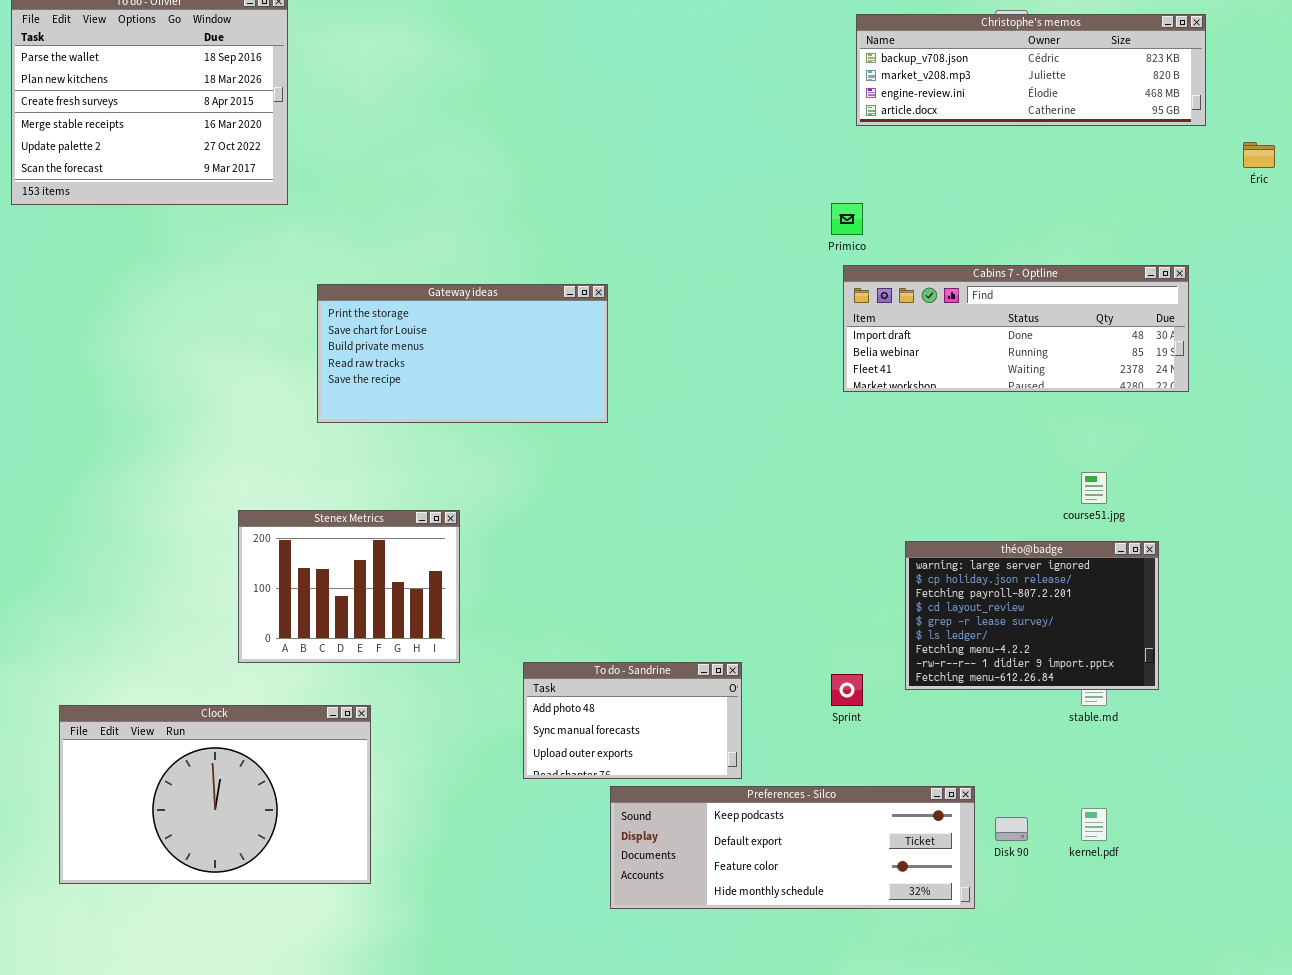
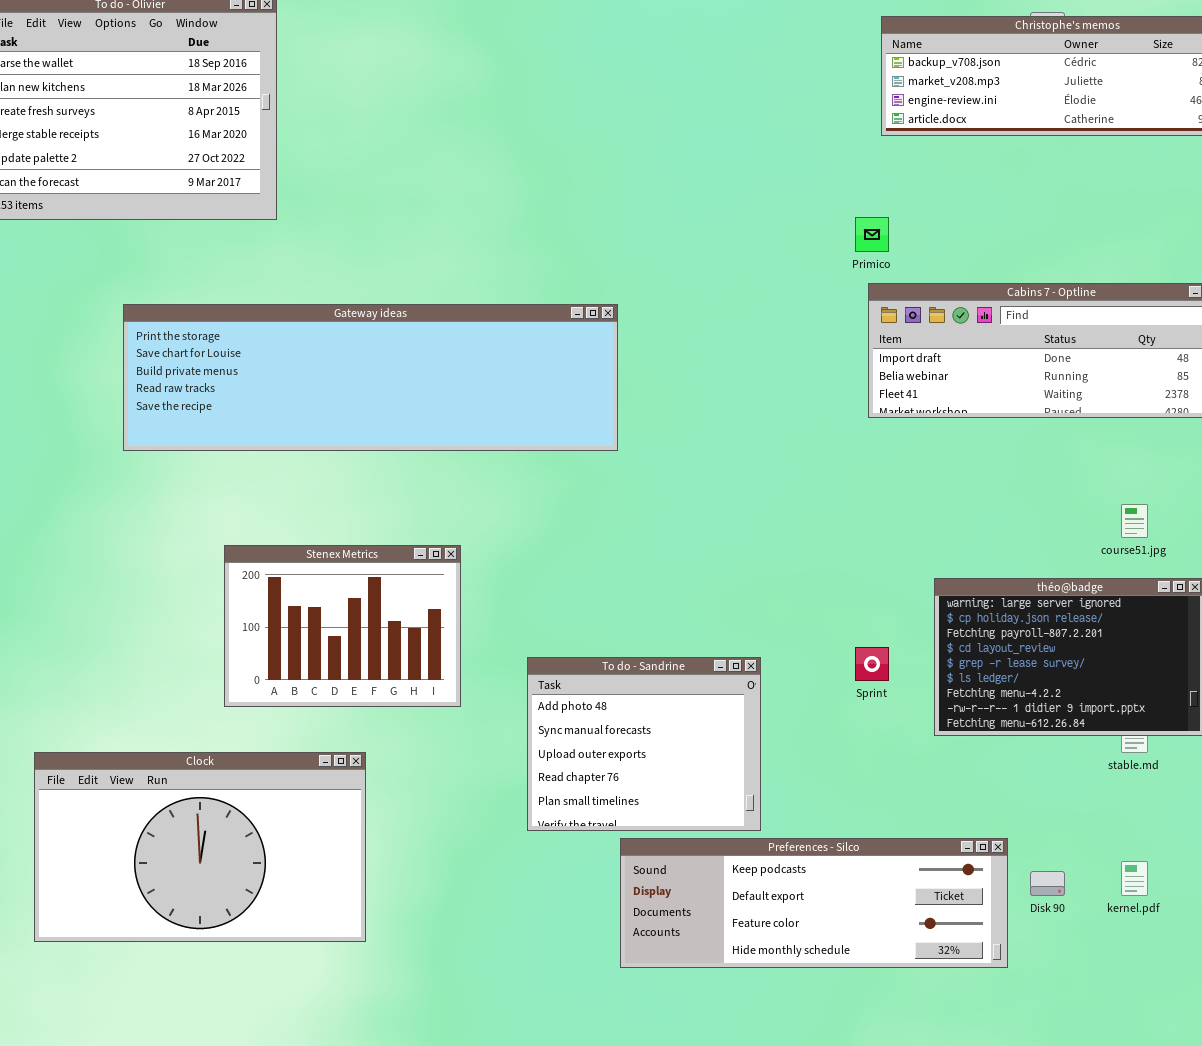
Gateway ideas: [317,284,608,423] -> [123,304,618,451], resized
To do - Sandrine: [523,662,742,779] -> [527,657,761,831], resized
Sprint: [831,674,863,706] -> [855,647,889,681], moved

